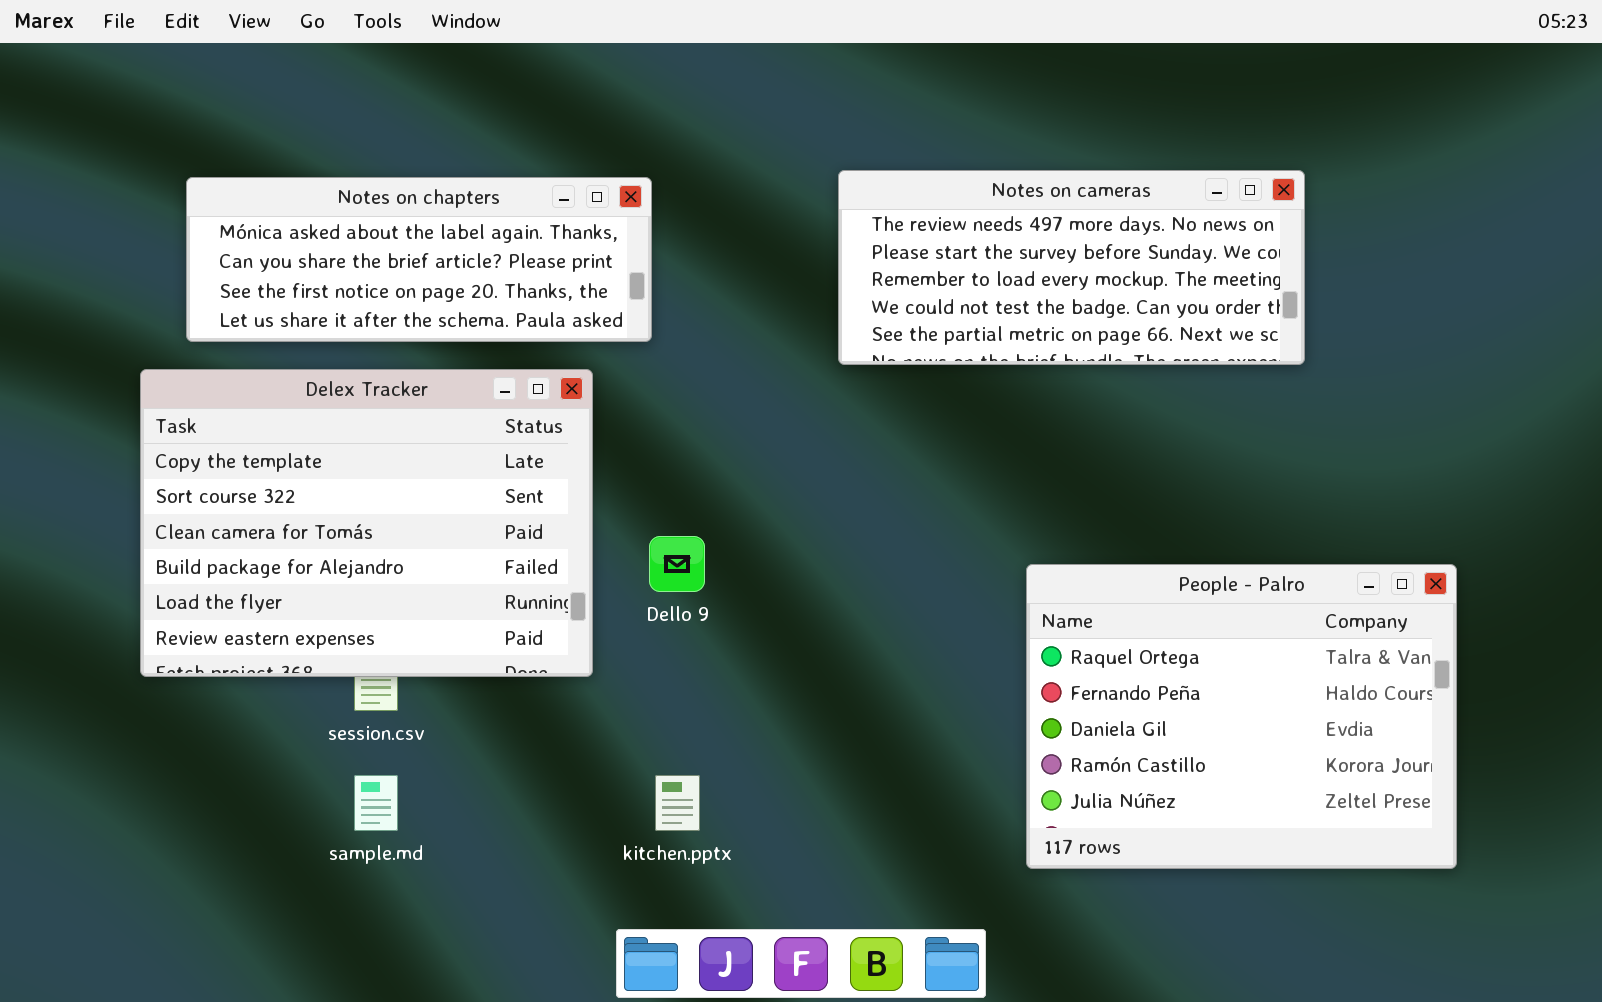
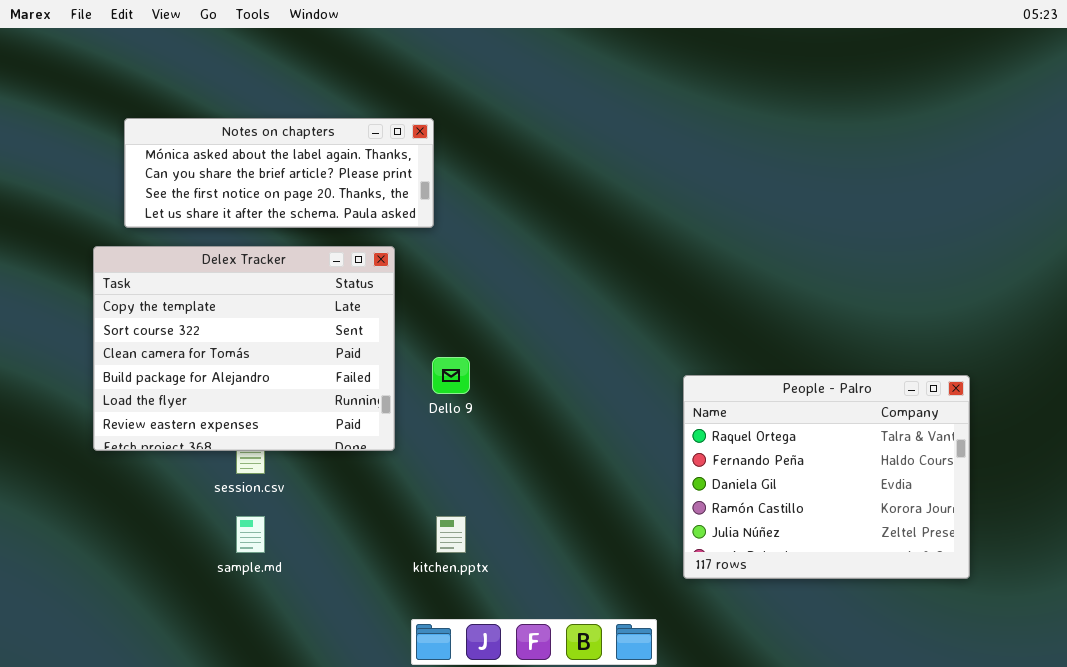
Notes on cameras: [838,170,1305,365] -> none, closed

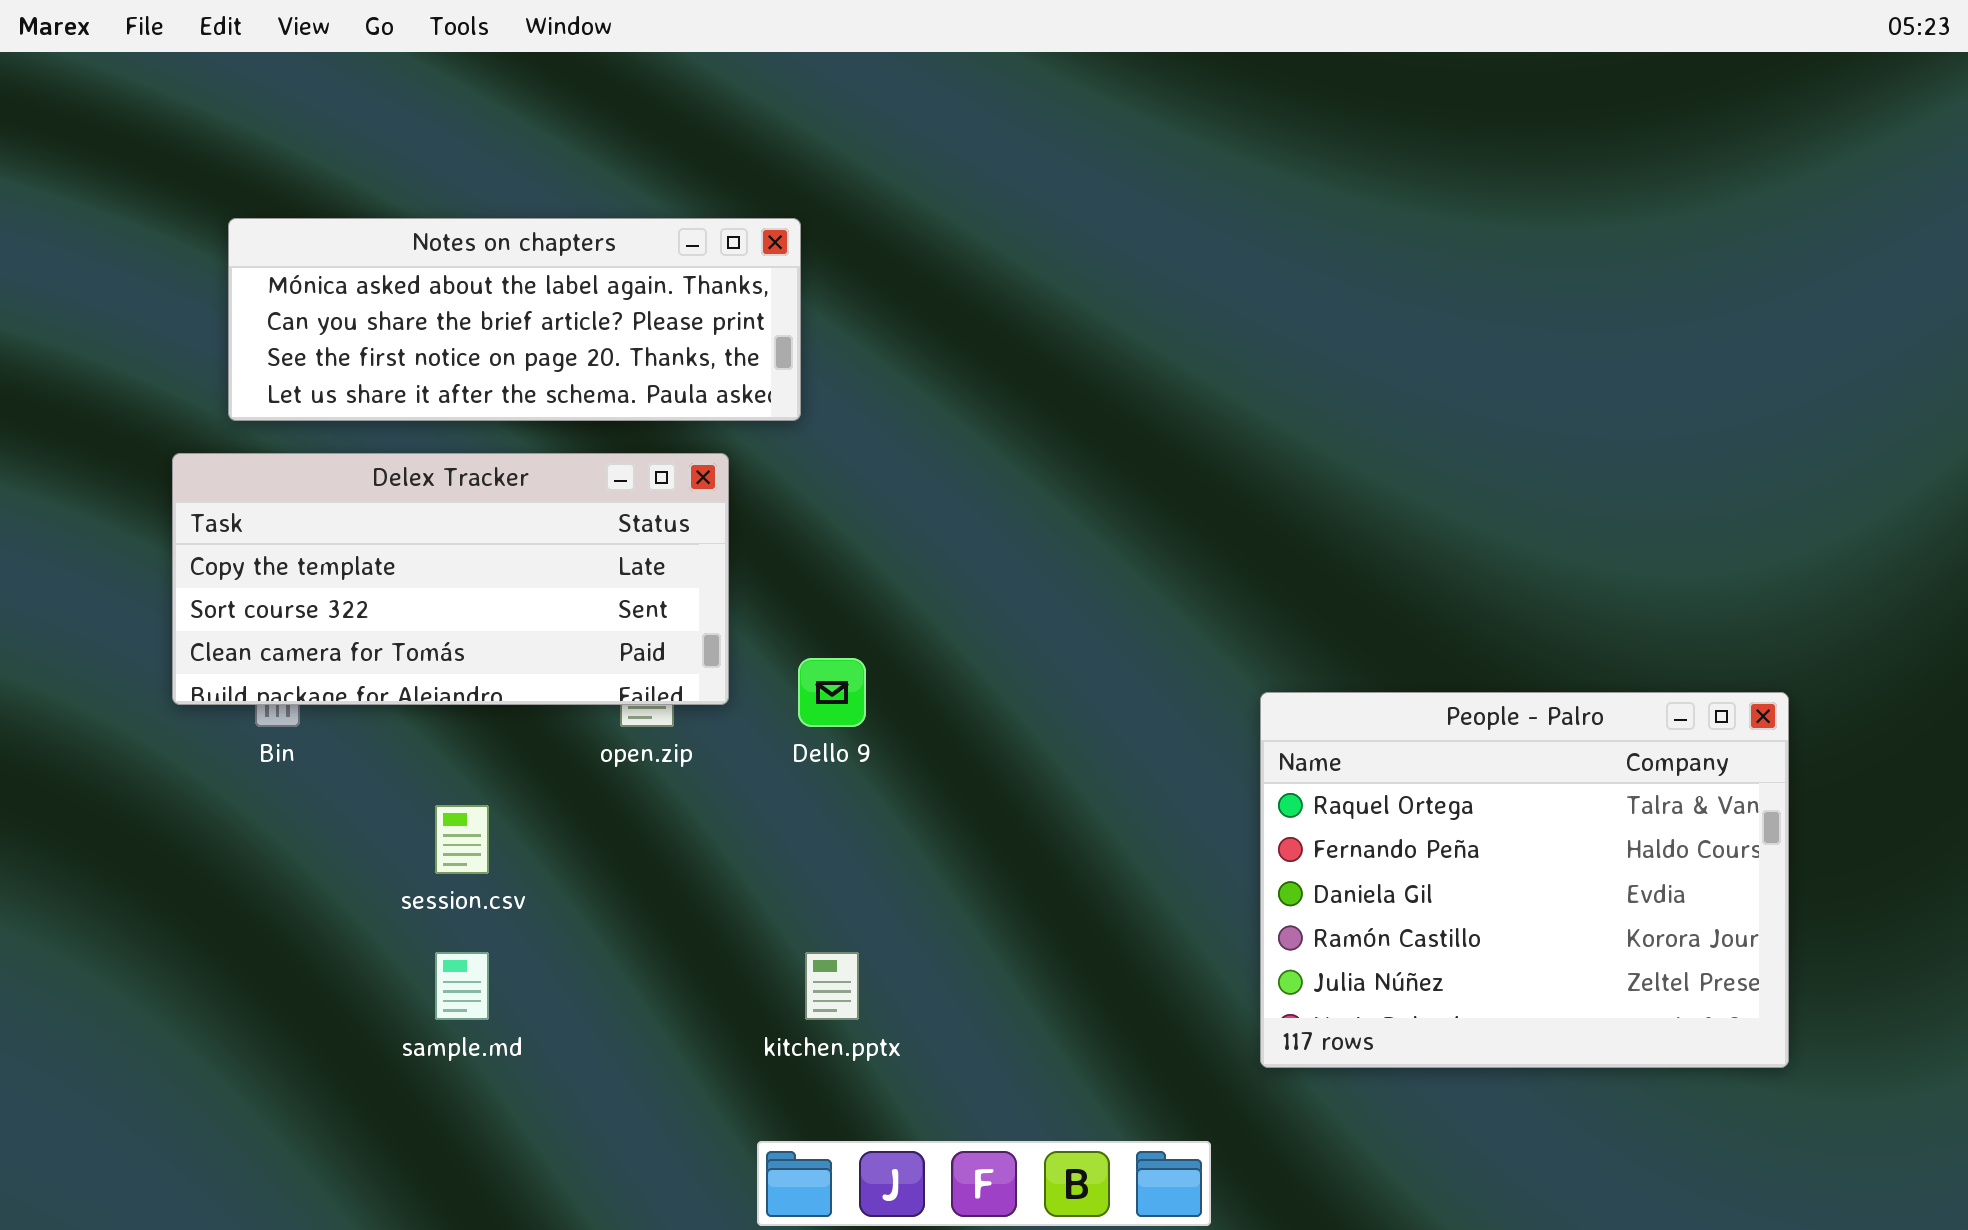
Delex Tracker: [93,246,395,451] -> [172,453,729,705], resized

